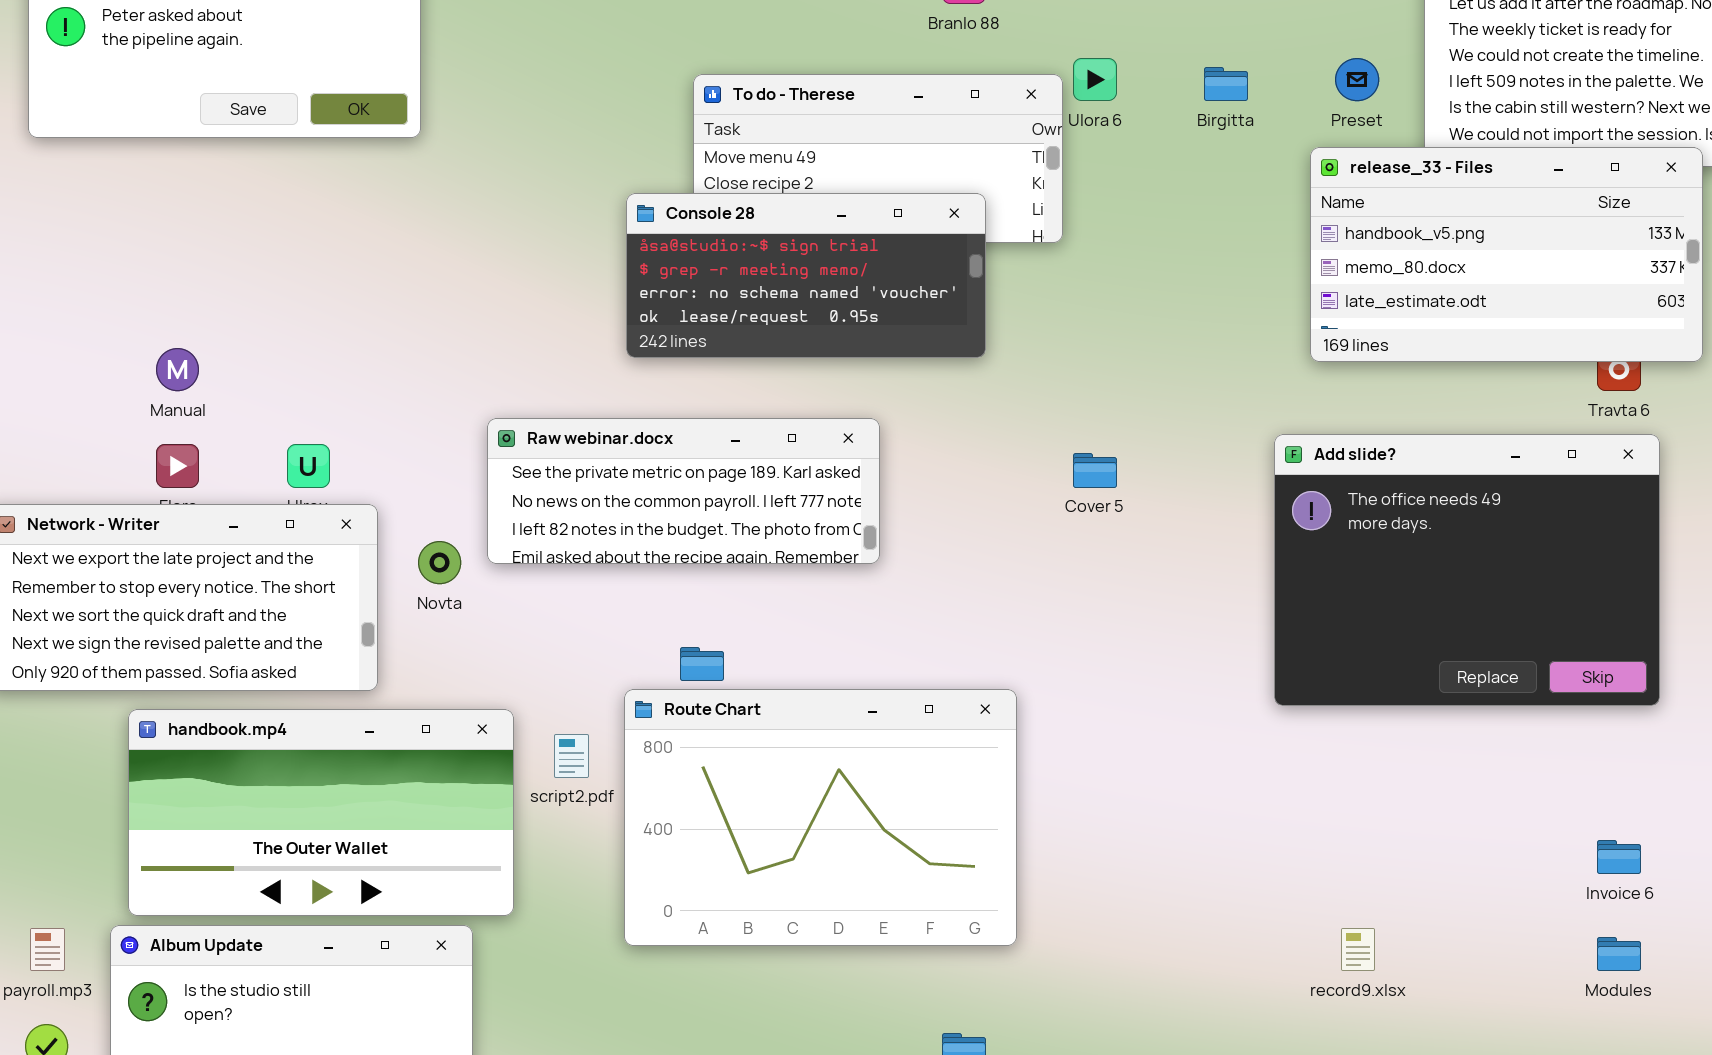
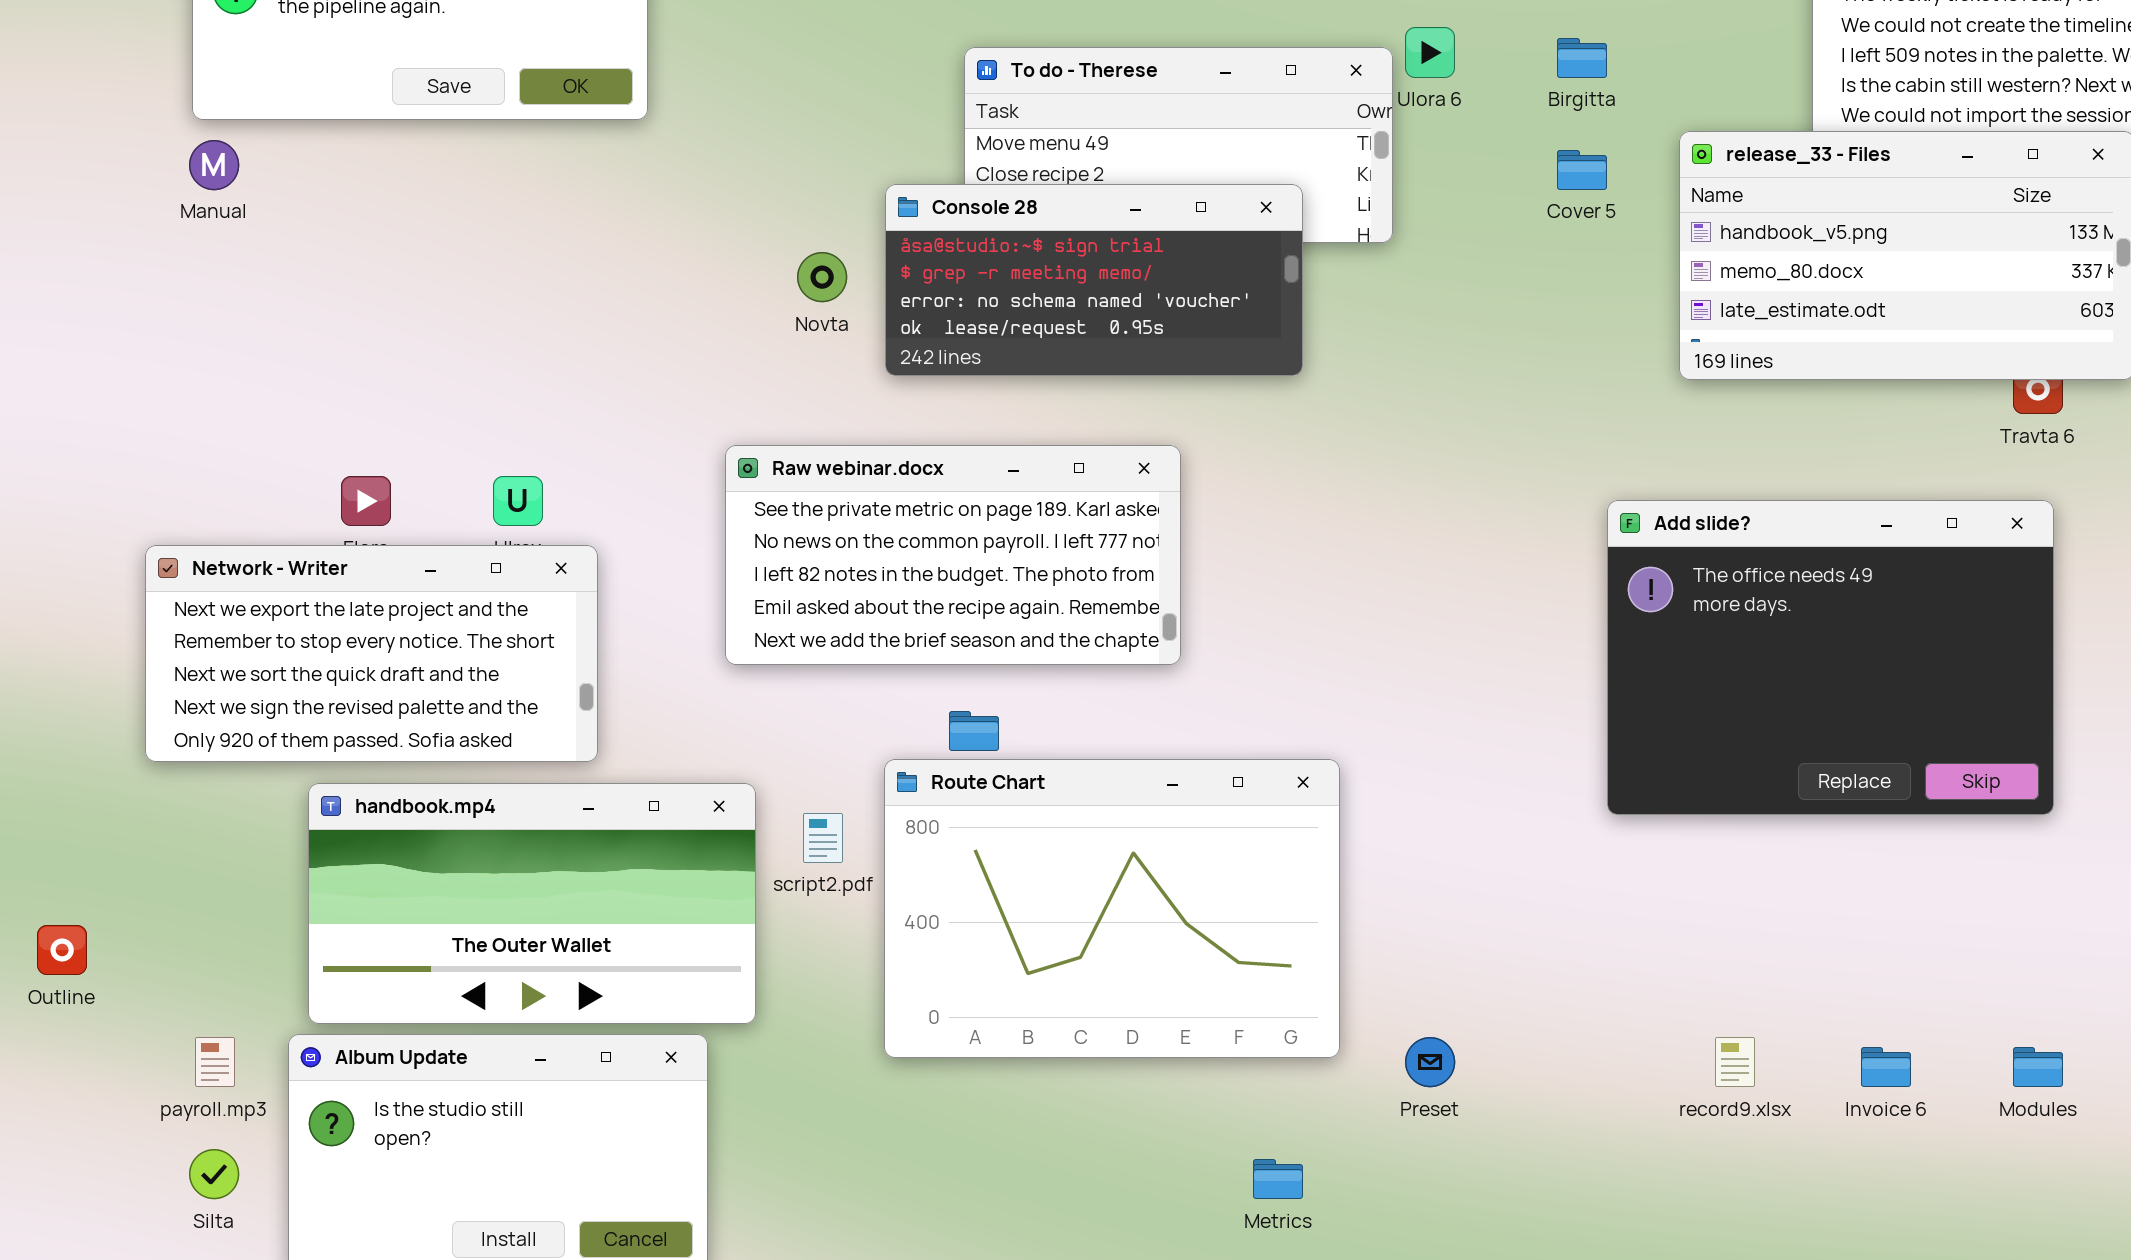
Preset: [1335,58,1379,101] -> [1405,1037,1455,1087], moved
Manual: [156,348,199,391] -> [189,140,239,190], moved
Raw webinar.docx: [487,418,880,564] -> [725,445,1181,665], resized
Add slide?: [1274,434,1660,706] -> [1607,500,2054,815], moved
Cover 5: [1073,453,1117,488] -> [1557,150,1607,190], moved
Novta: [418,541,461,584] -> [797,252,847,302], moved
Invoice 6: [1597,840,1641,874] -> [1861,1047,1911,1087], moved

